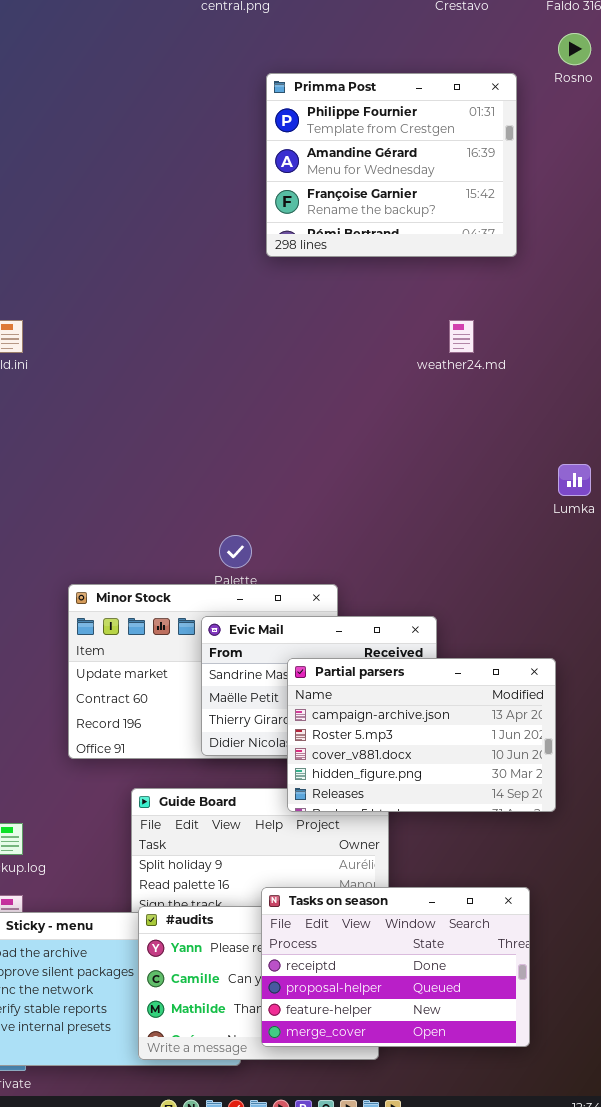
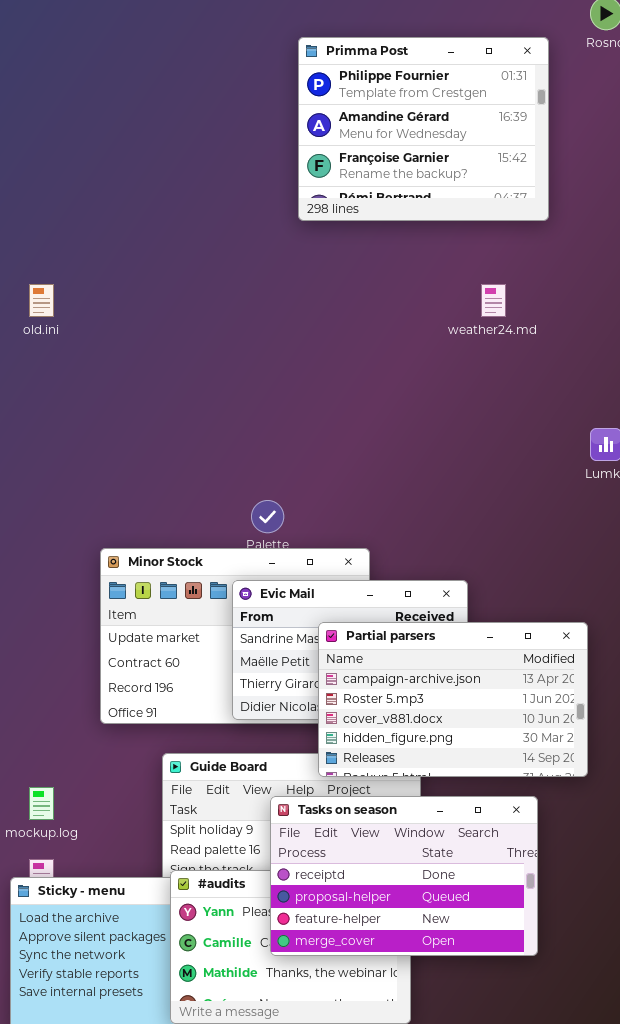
Tasks on season: [261,887,530,1047] -> [270,796,538,956], moved

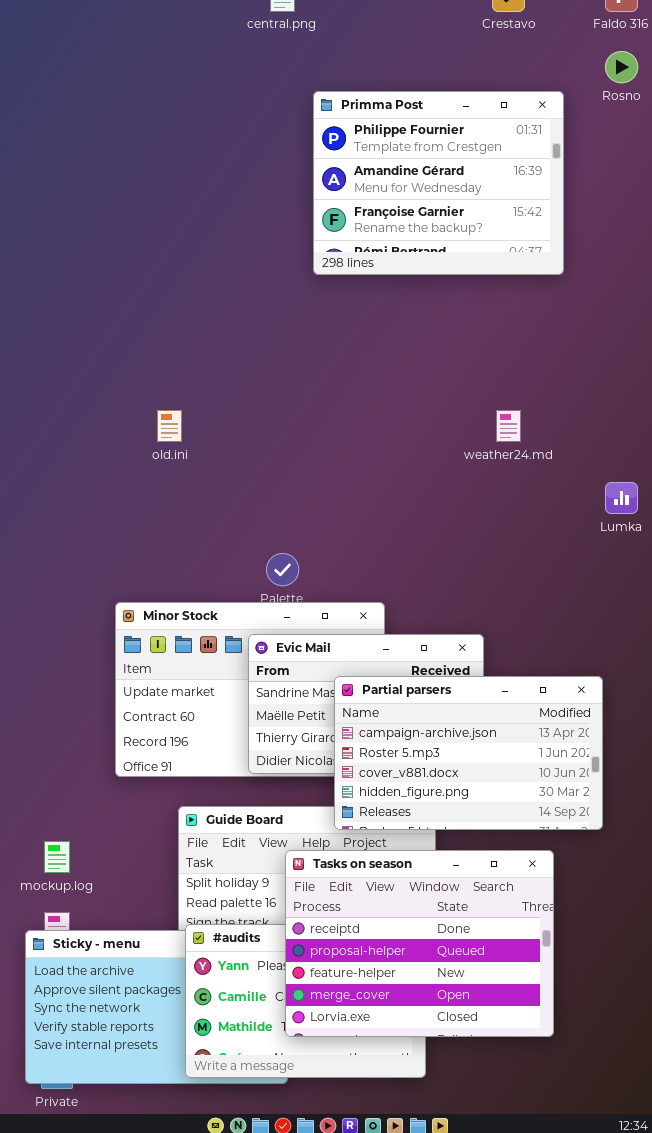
old.ini: [29,284,54,317] -> [157,410,182,442], moved
weather24.md: [481,284,506,317] -> [496,410,521,442], moved
Tasks on season: [270,796,538,956] -> [285,850,554,1037], resized

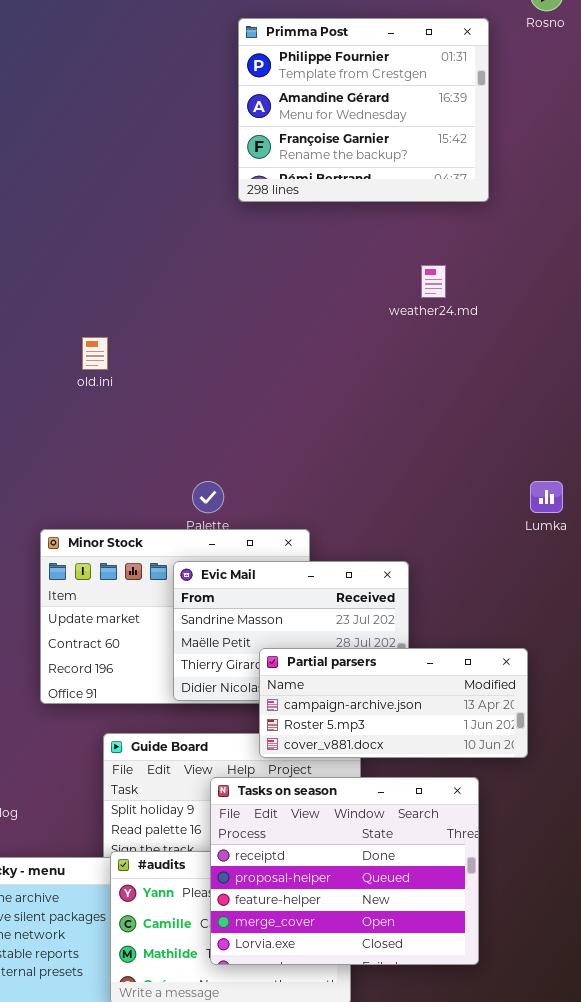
weather24.md: [496,410,521,442] -> [421,265,446,298], moved
Lumka: [605,482,638,514] -> [530,481,563,513], moved
Partial parsers: [334,676,603,830] -> [259,648,528,758], resized

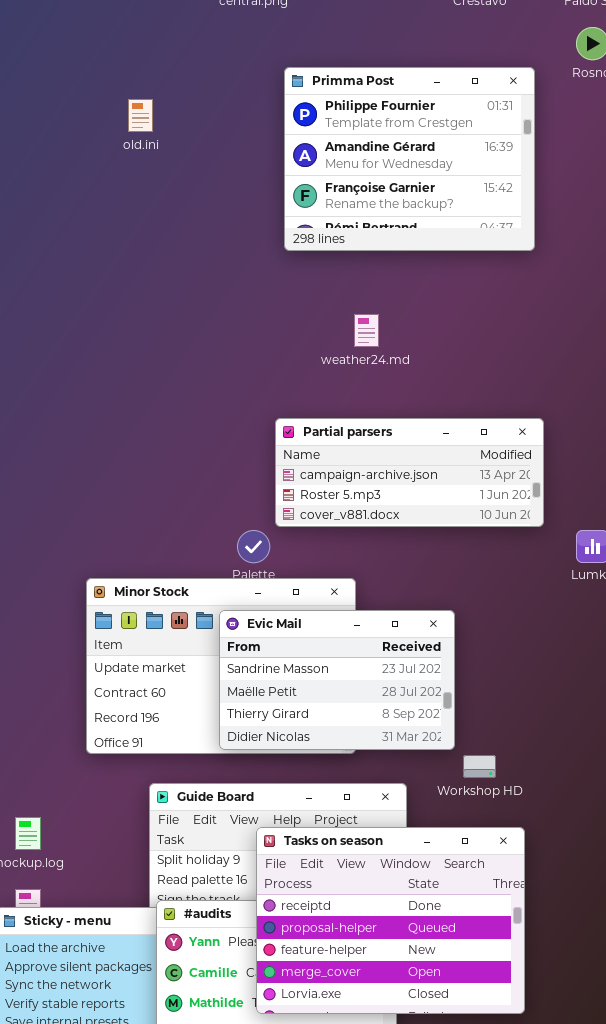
weather24.md: [421,265,446,298] -> [354,314,379,347], moved
old.ini: [82,337,108,370] -> [128,99,153,132], moved
Partial parsers: [259,648,528,758] -> [275,418,544,527], moved

